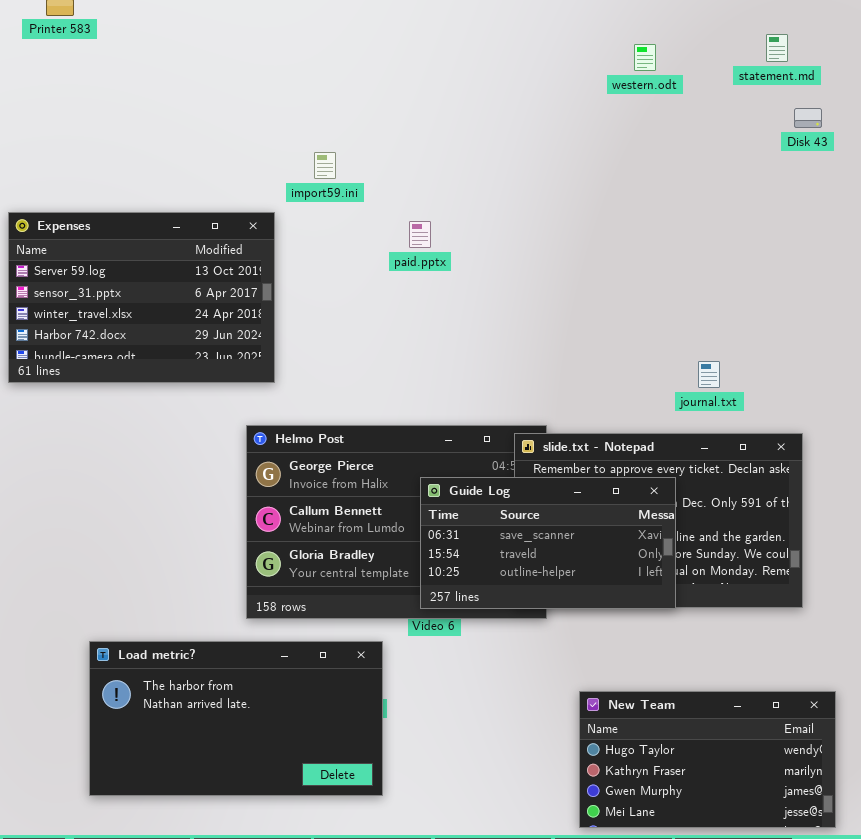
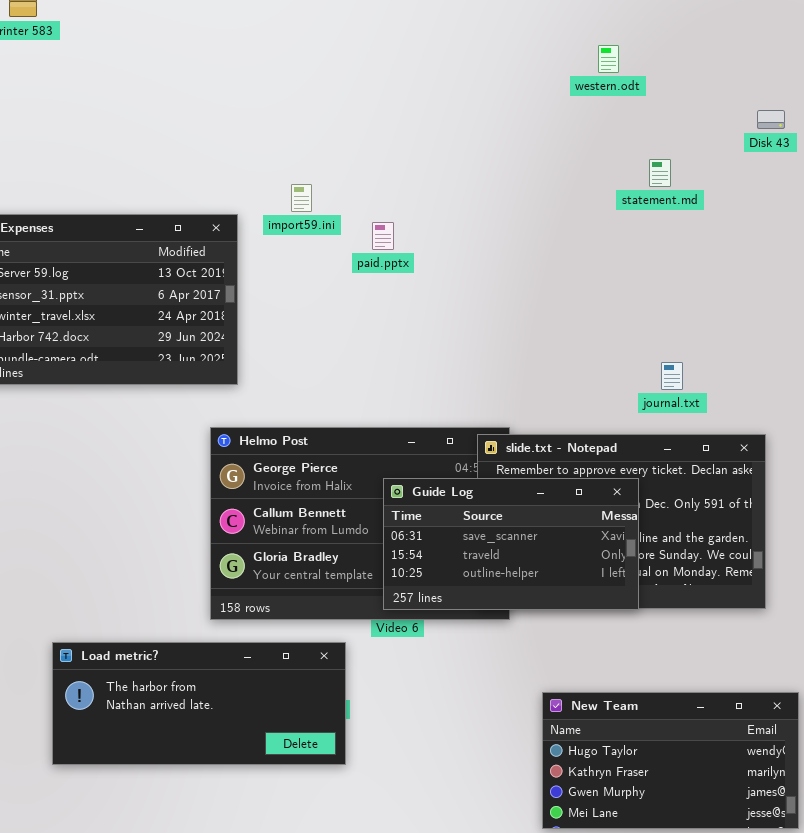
statement.md: [766,34,788,62] -> [649,159,671,187], moved
import59.ini: [314,152,336,179] -> [291,184,312,212], moved
Load metric?: [89,641,383,796] -> [52,642,346,765], resized

